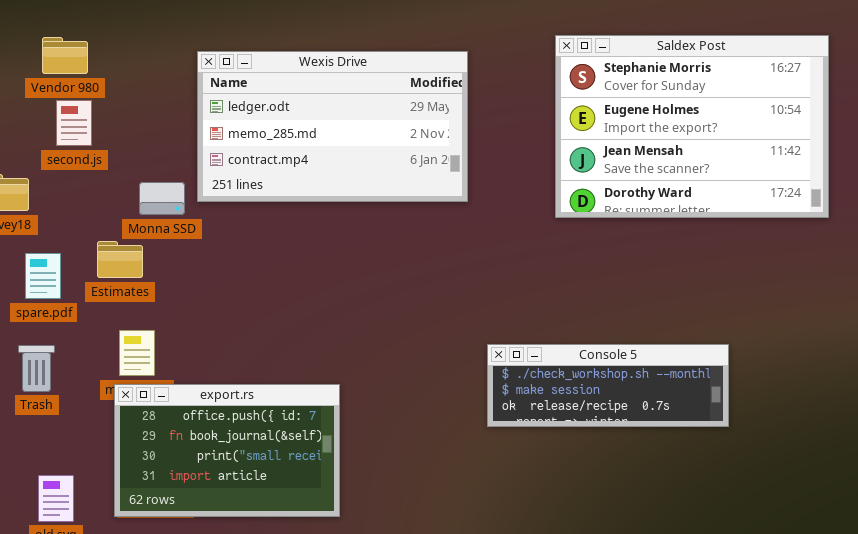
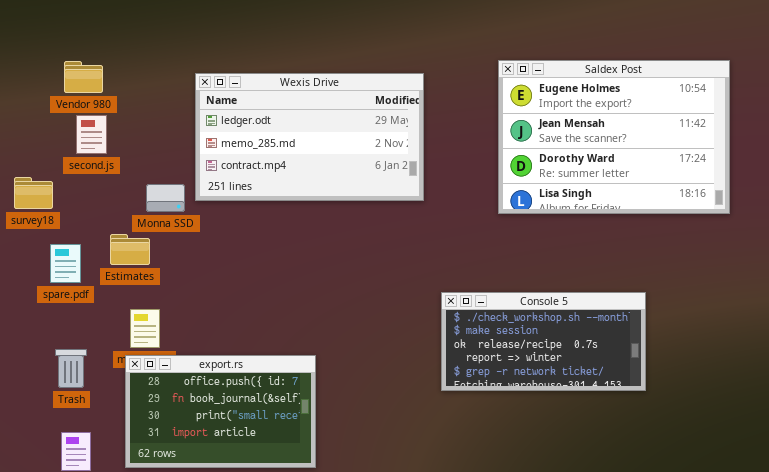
Saldex Post: [555,35,829,218] -> [498,60,730,214], scrolled down 1 row
Console 5: [487,344,729,427] -> [441,292,646,391], resized
Trash: [18,345,55,392] -> [55,349,87,388], moved

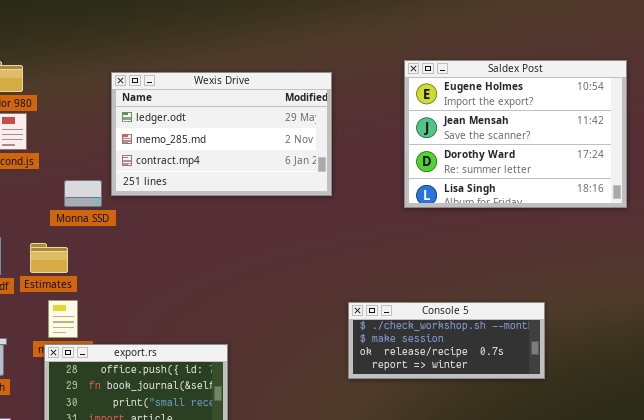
Estimates: [110,234,150,265] -> [30,243,68,273], moved
Console 5: [441,292,646,391] -> [348,302,545,379], resized

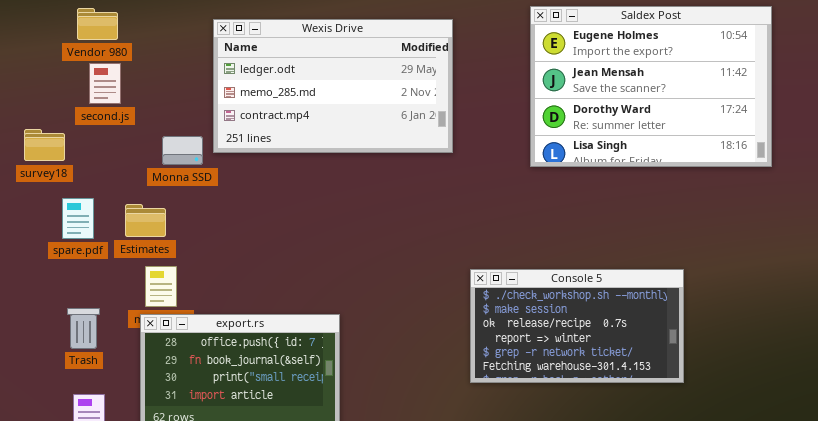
Console 5: [348,302,545,379] -> [470,269,684,383], resized

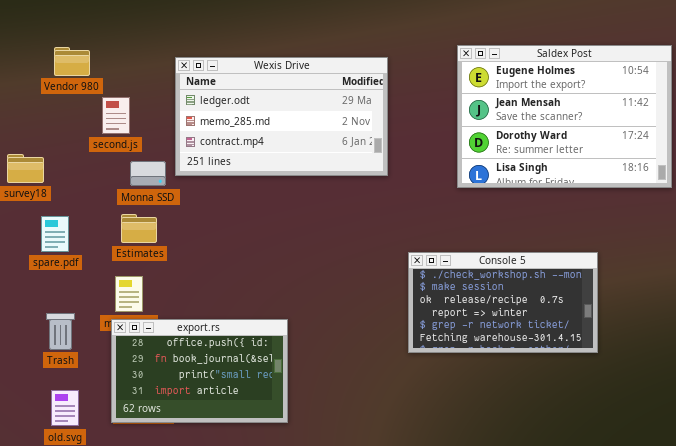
second.js: [89,63,121,104] -> [102,97,130,134], moved
Estimates: [125,204,166,237] -> [121,214,157,243], moved
Console 5: [470,269,684,383] -> [408,252,598,353], moved

